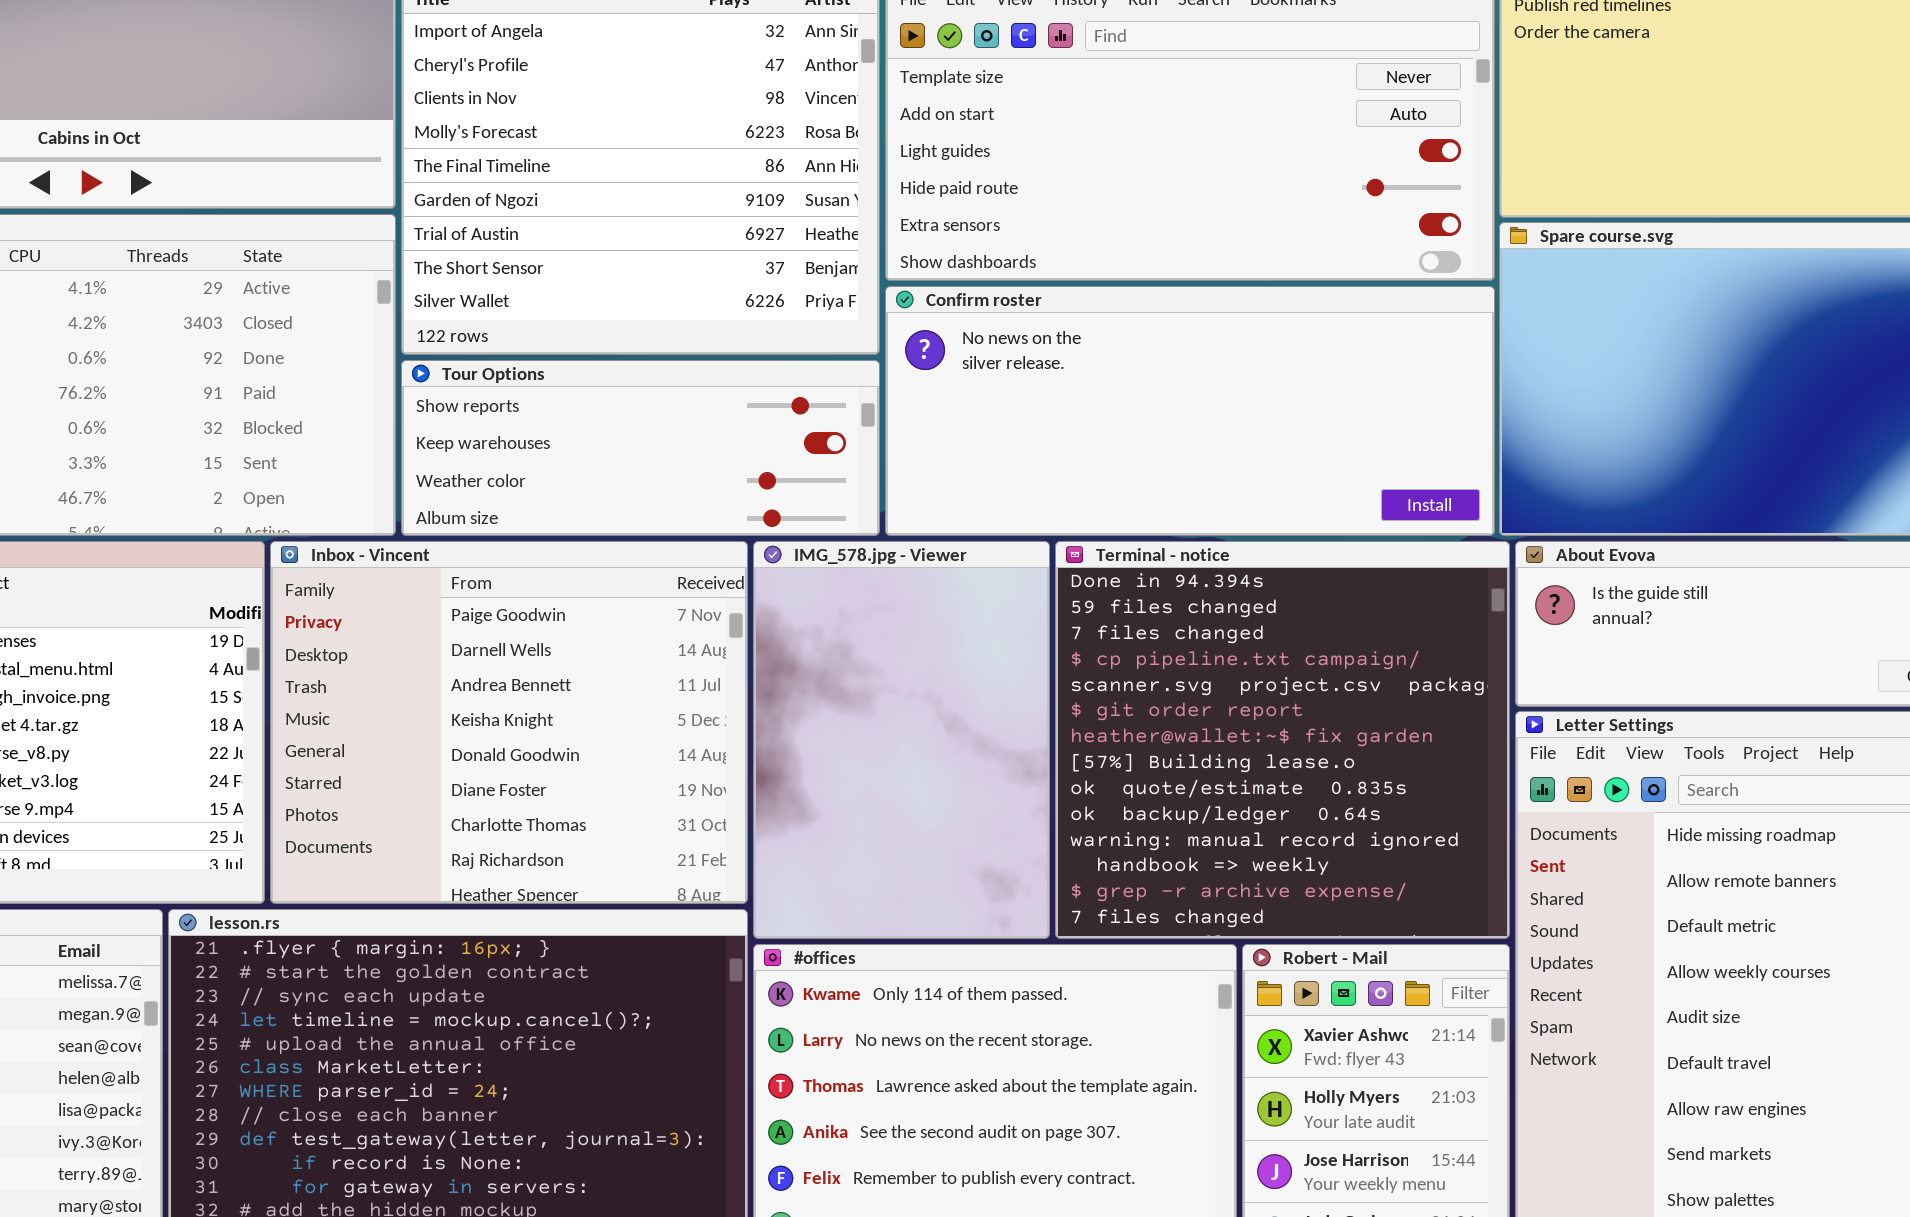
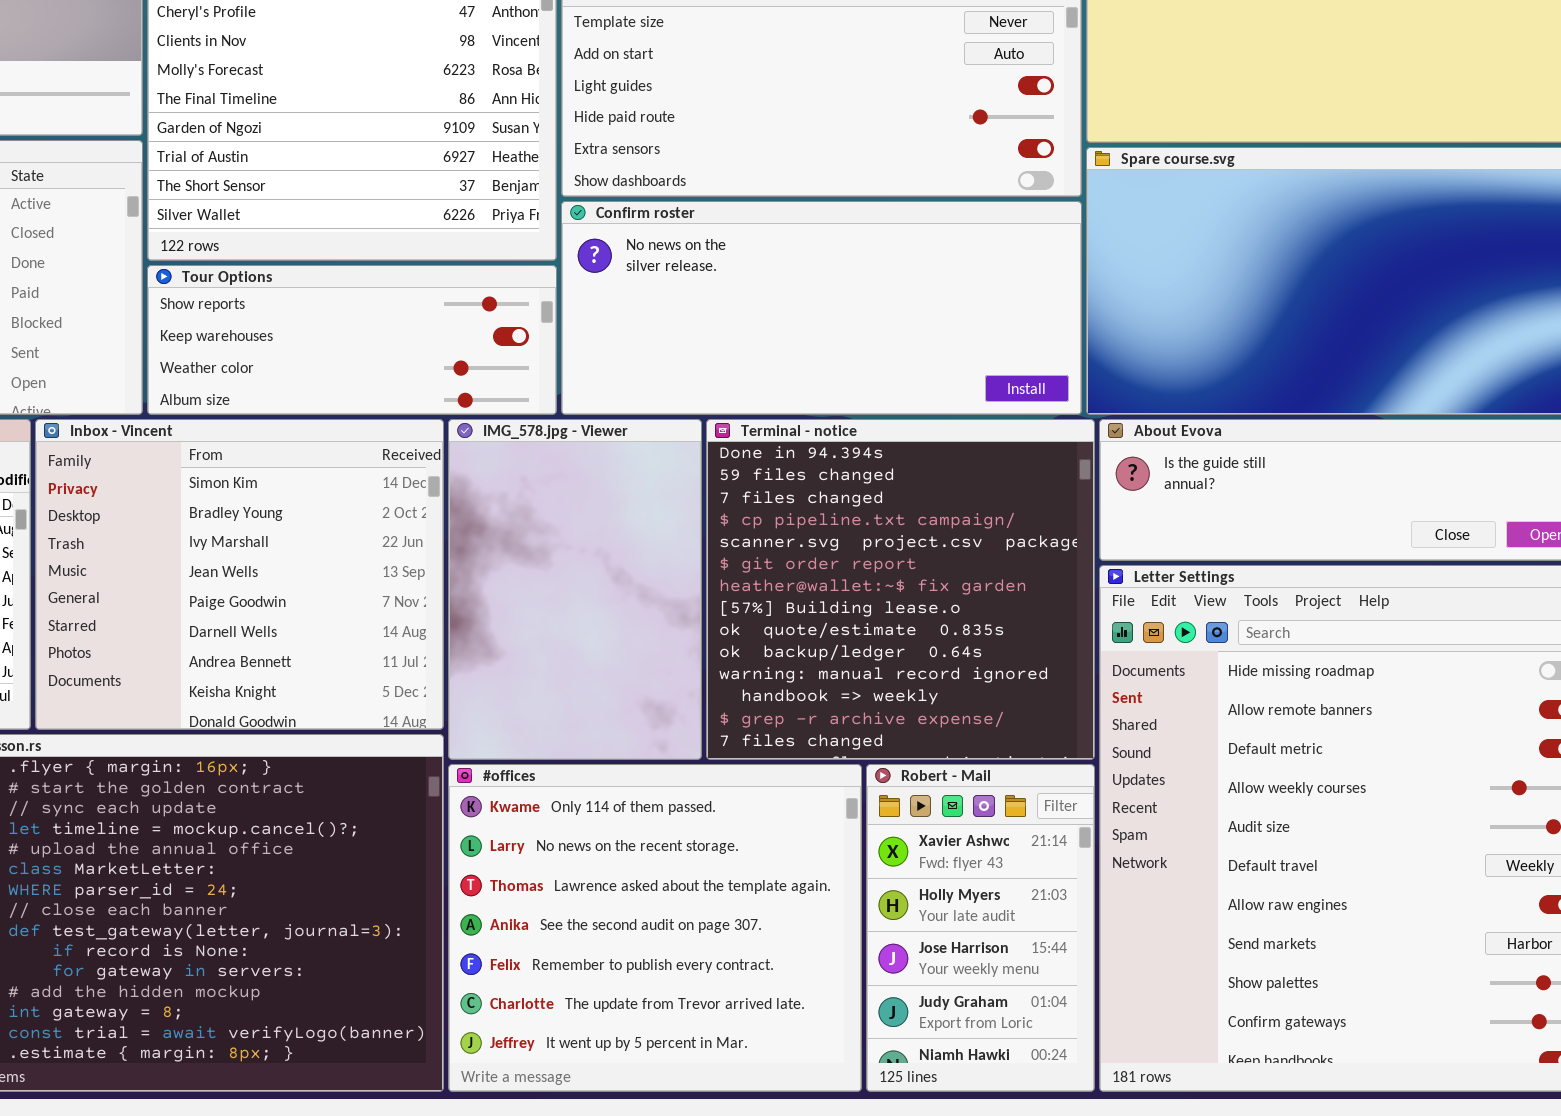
Inbox - Vincent: [270,541,748,904] -> [35,419,444,730], scrolled up 4 rows

